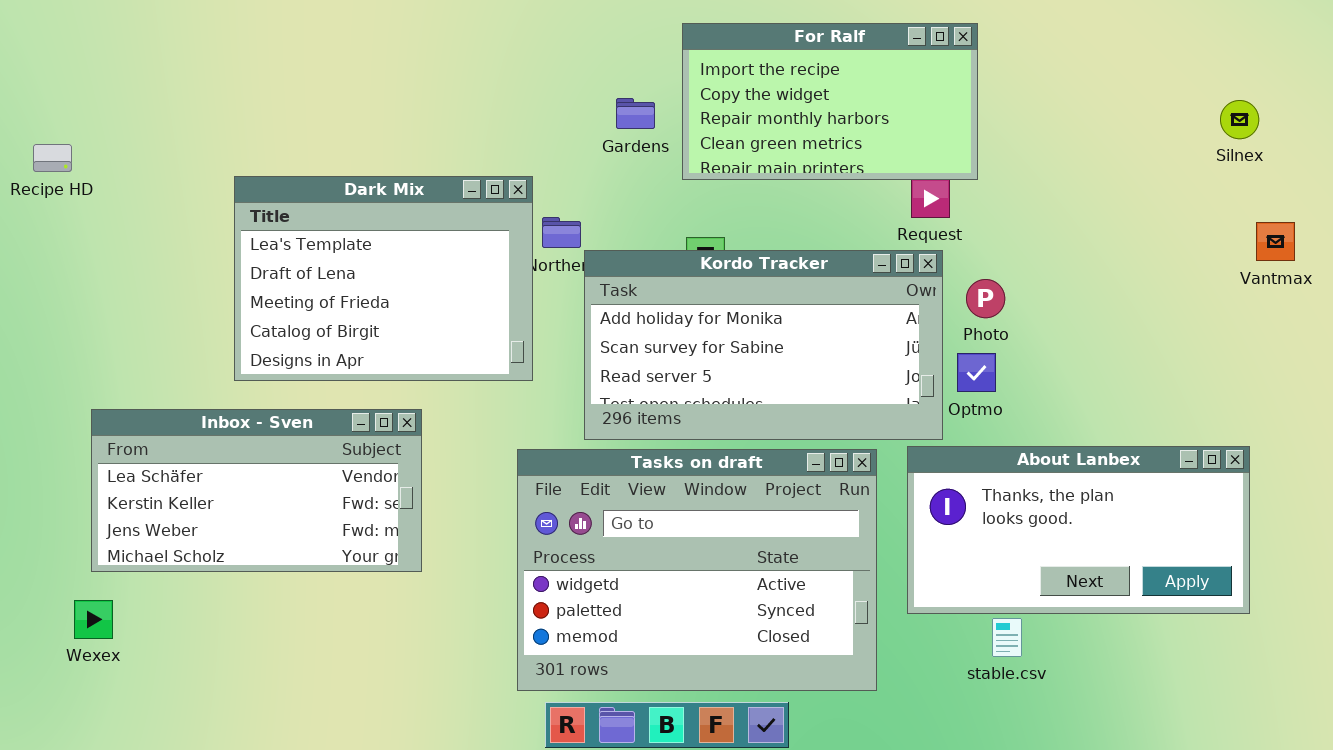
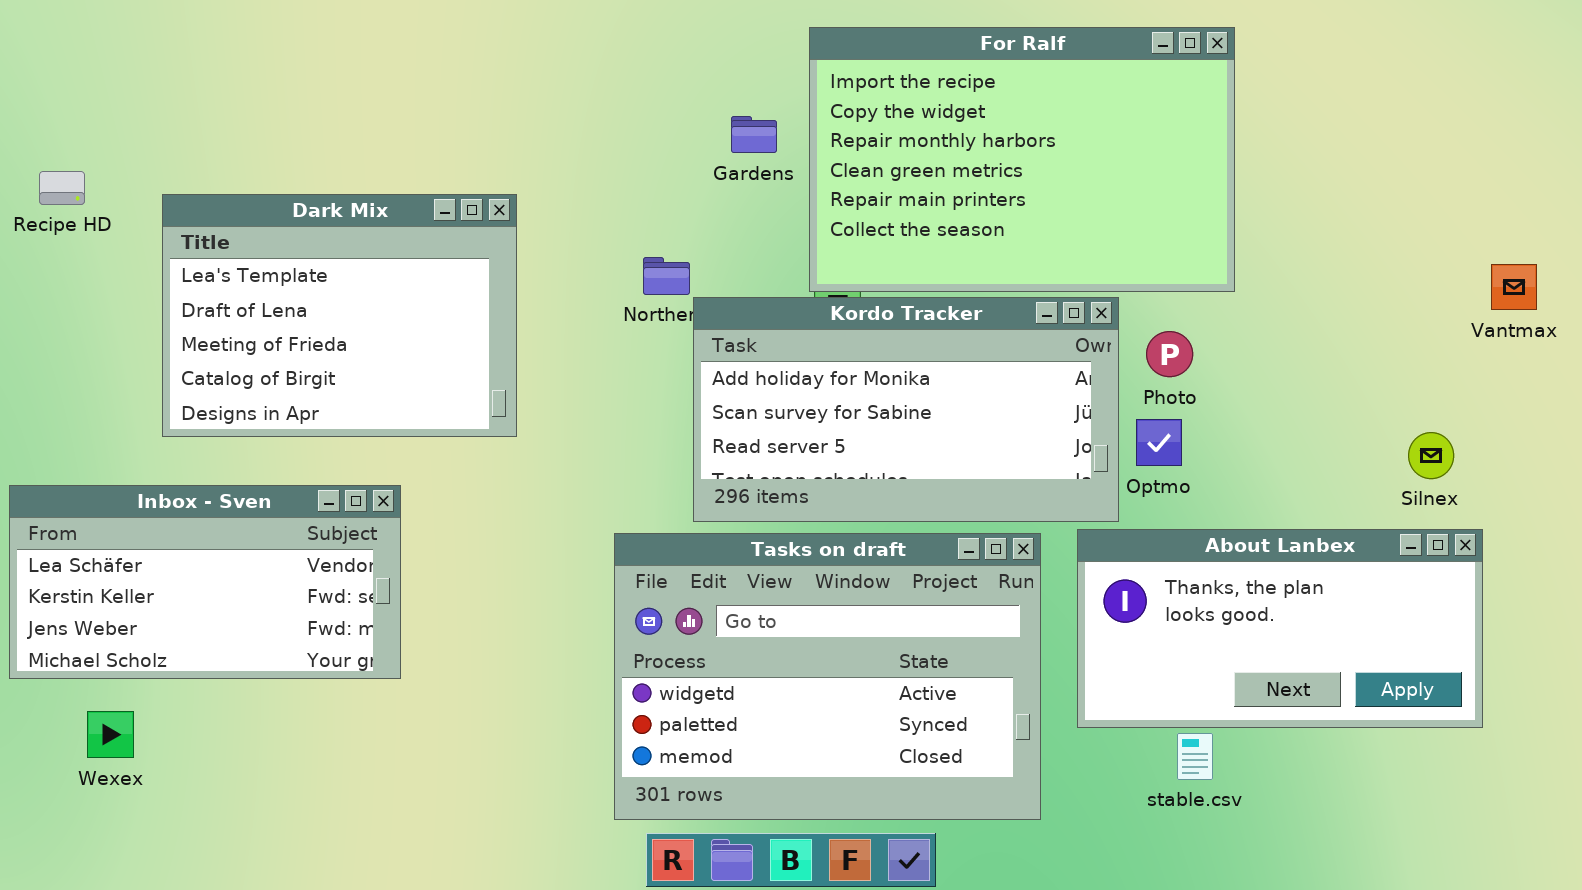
For Ralf: [682,23,978,180] -> [809,27,1235,292], resized
Silnex: [1220,100,1259,139] -> [1408,432,1454,479], moved
Dark Mix: [234,176,533,381] -> [162,194,517,437], moved
Inbox - Sven: [91,409,422,572] -> [9,485,401,679], moved

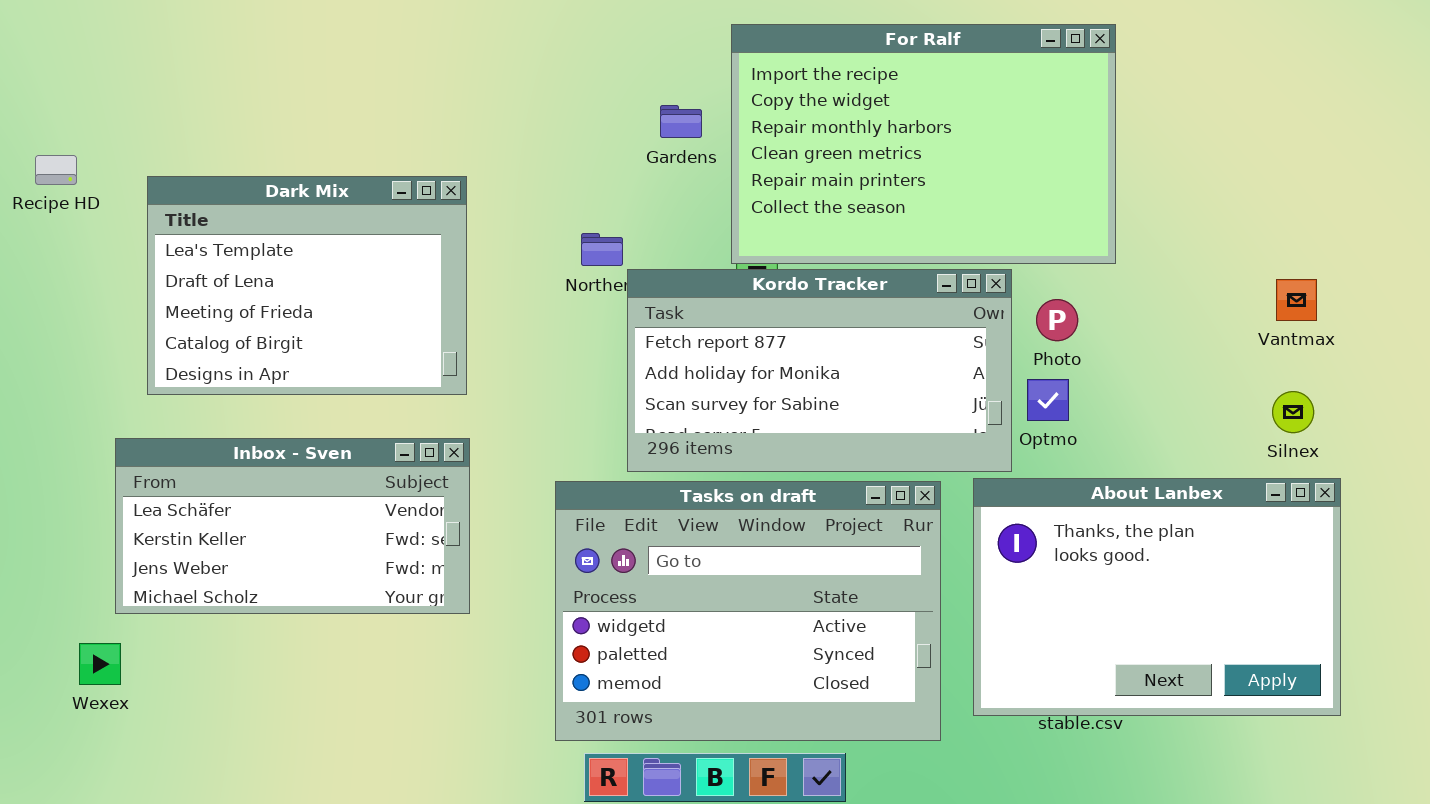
Vantmax: [1491,264,1537,310] -> [1276,279,1317,321], moved
Kordo Tracker: [693,297,1119,522] -> [627,269,1012,472], scrolled up 1 row
Inbox - Sven: [9,485,401,679] -> [115,438,470,614], moved
About Lanbex: [1077,529,1483,728] -> [973,478,1341,716], resized

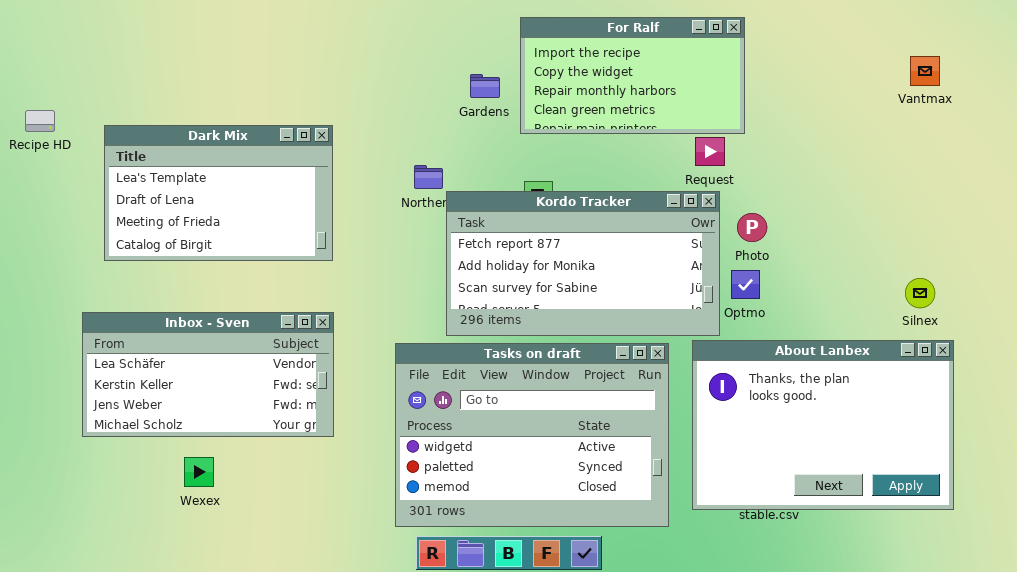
For Ralf: [731,24,1116,264] -> [520,17,745,134], resized
Dark Mix: [147,176,467,395] -> [104,125,333,261], resized
Vantmax: [1276,279,1317,321] -> [910,56,940,86], moved
Wexex: [79,643,121,685] -> [184,457,214,487], moved

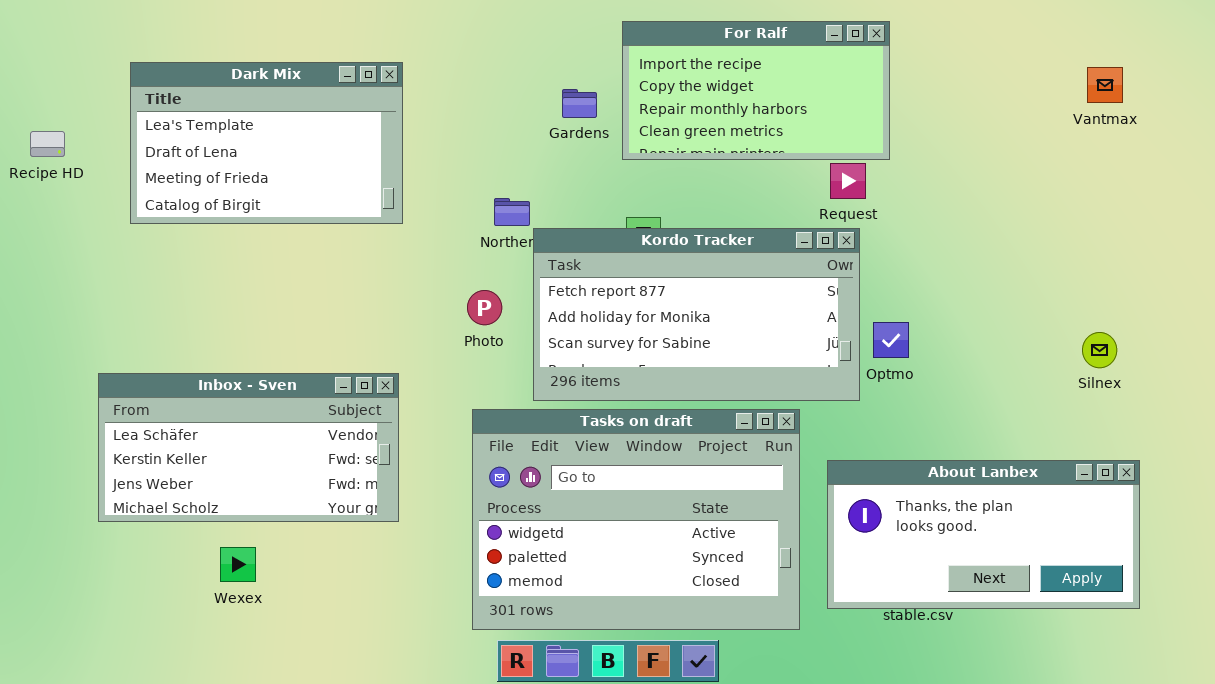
Dark Mix: [104,125,333,261] -> [130,62,403,224], moved
Photo: [737,213,767,242] -> [467,290,502,325], moved
About Lanbex: [692,340,954,510] -> [827,460,1140,609], resized

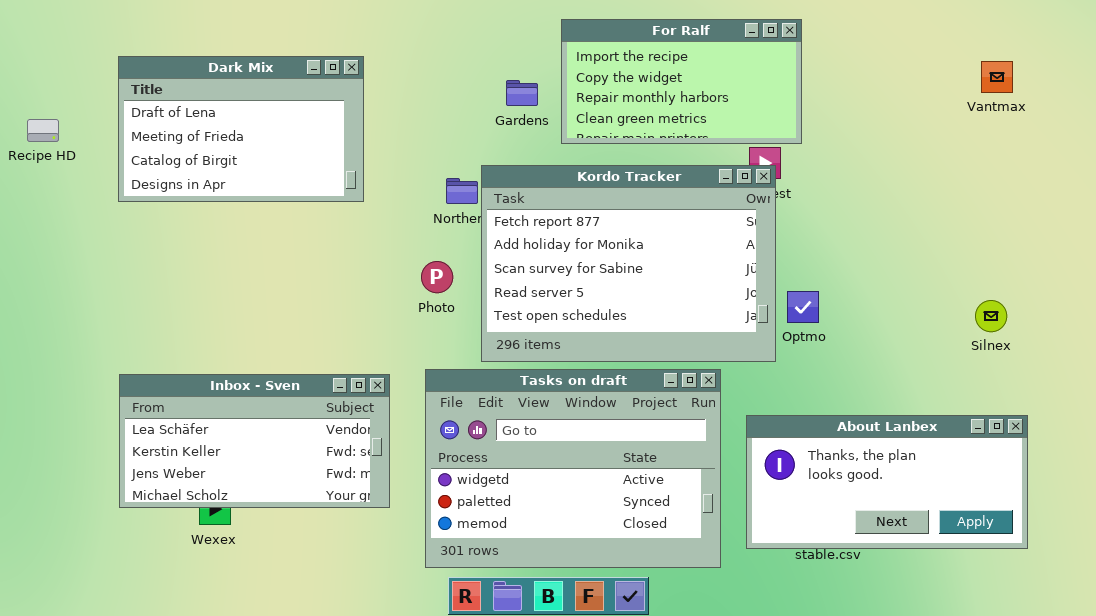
Dark Mix: [130,62,403,224] -> [118,56,364,202], scrolled down 1 row
Kordo Tracker: [533,228,860,401] -> [481,165,776,362], resized
Inbox - Sven: [98,373,399,522] -> [119,374,390,508], moved

